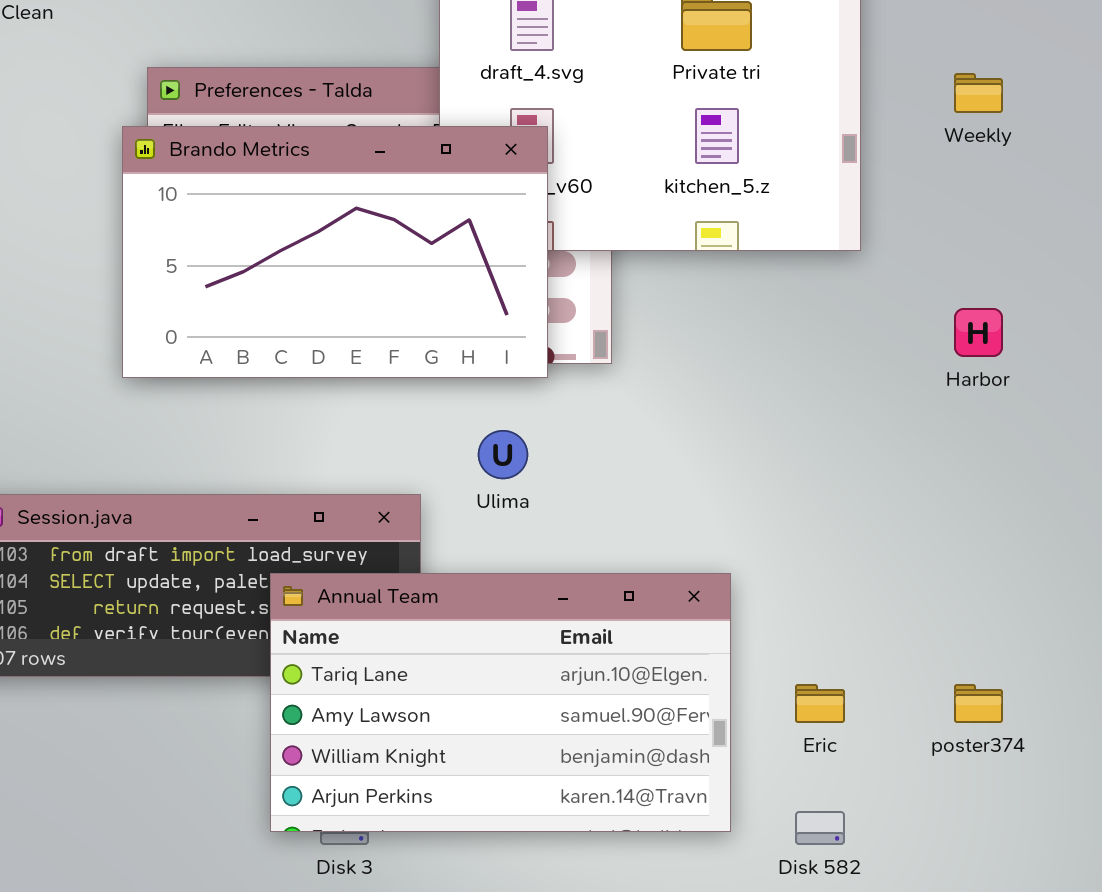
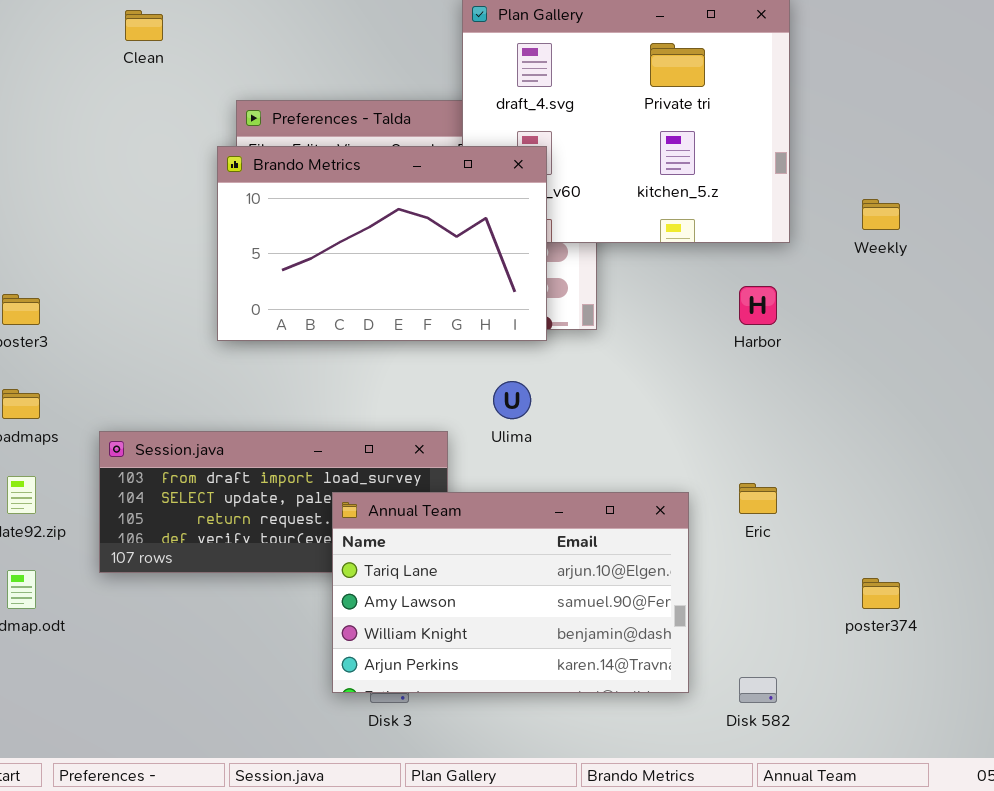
Weekly: [954,73,1003,113] -> [862,199,900,230], moved
Harbor: [954,308,1003,357] -> [739,286,777,325], moved
Eric: [795,684,845,723] -> [739,483,777,514], moved

